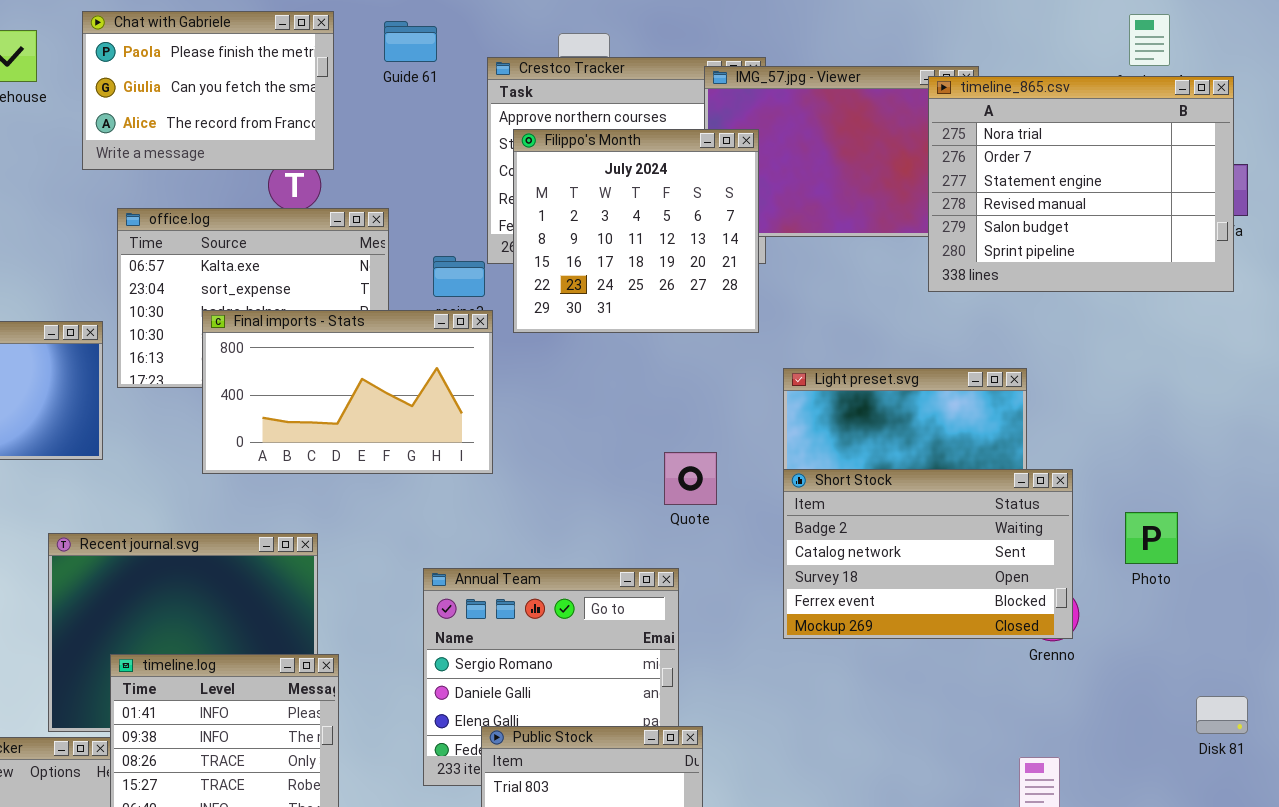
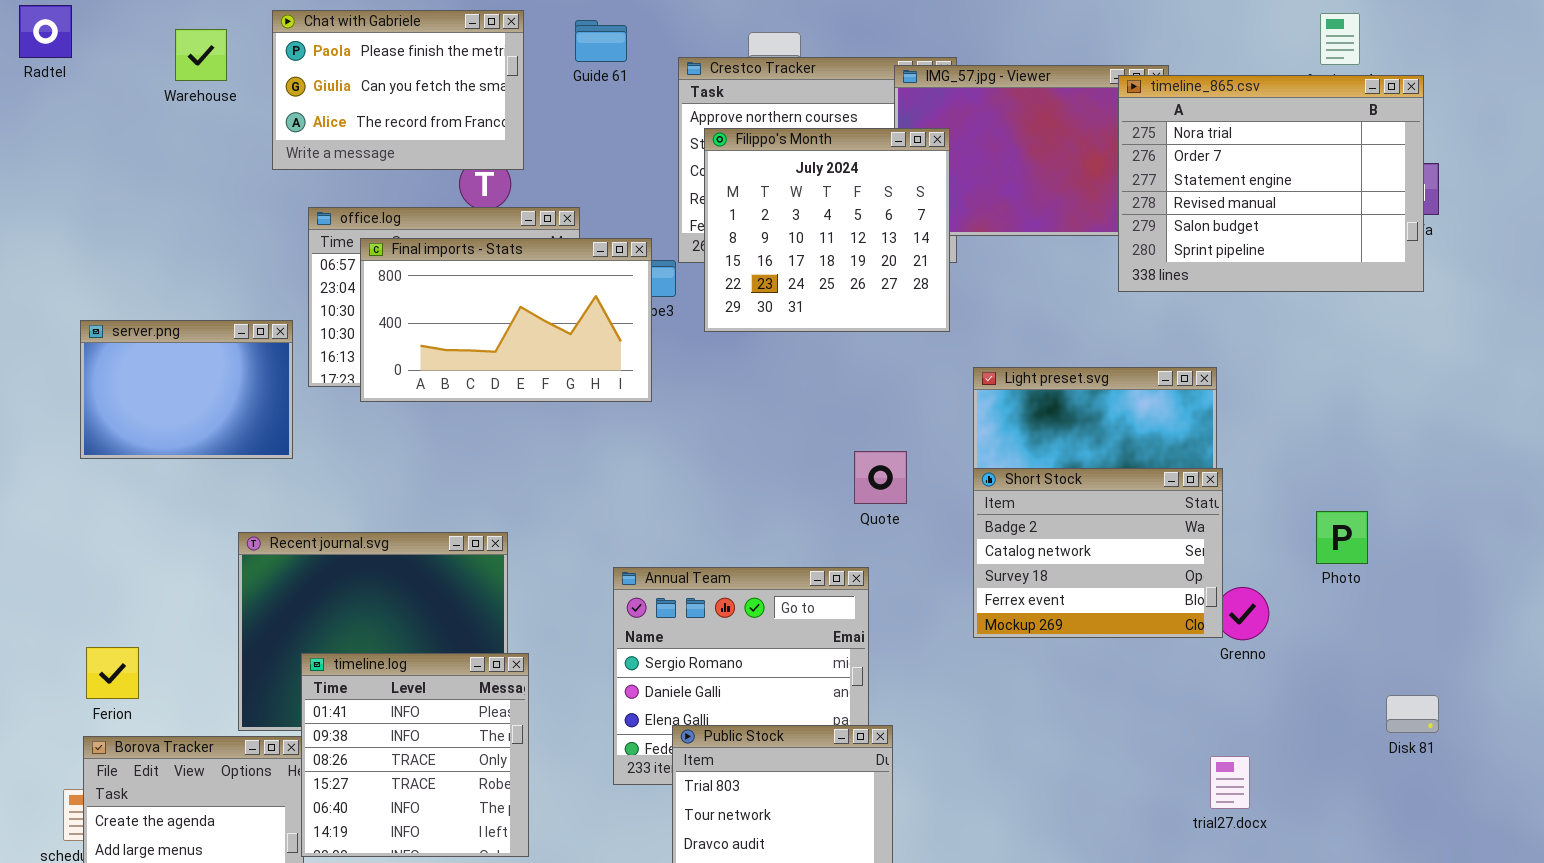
Final imports - Stats: [202,310,493,474] -> [360,238,652,402], moved
Short Stock: [783,469,1073,639] -> [973,468,1223,638], resized

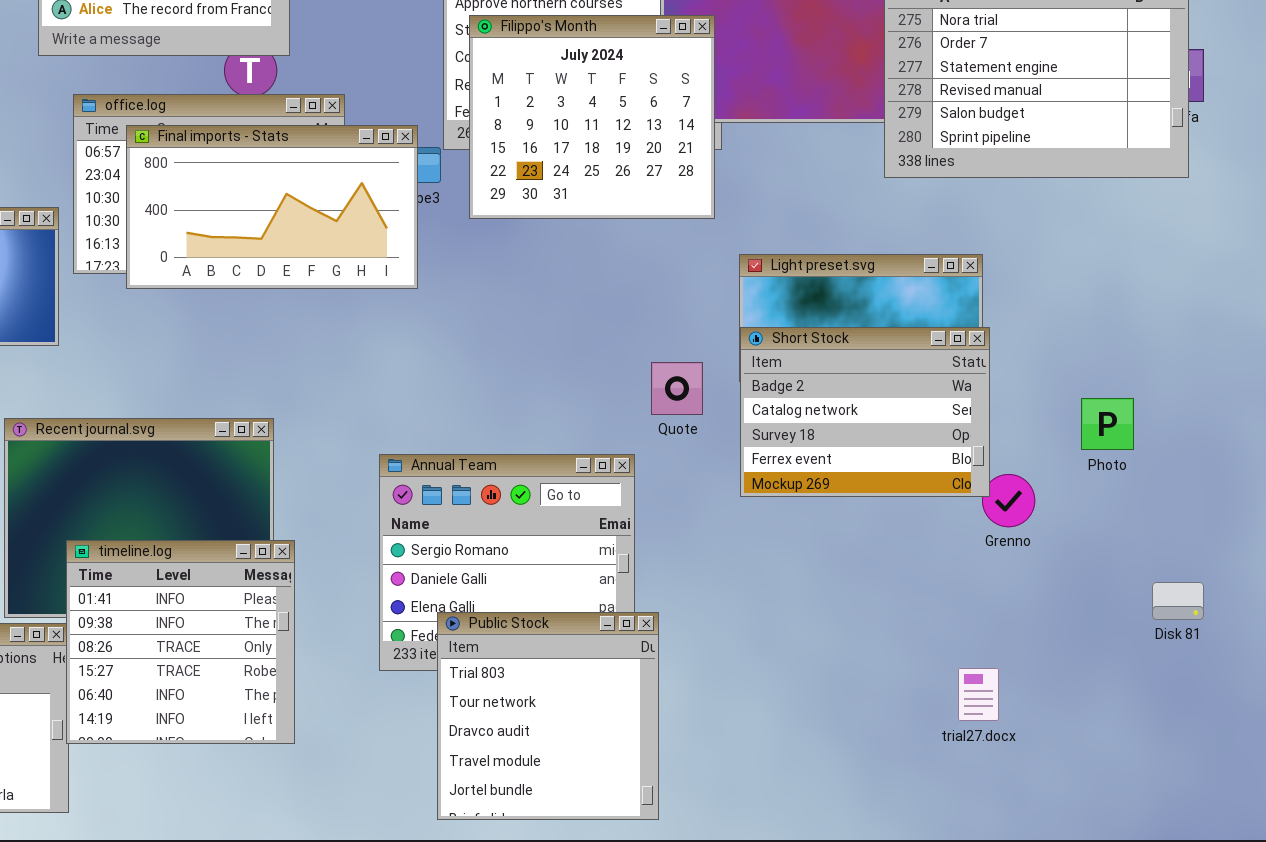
Quote: [854,451,907,504] -> [651,362,703,415], moved
Short Stock: [973,468,1223,638] -> [740,327,990,497], moved
trial27.docx: [1210,756,1250,809] -> [958,668,999,721], moved

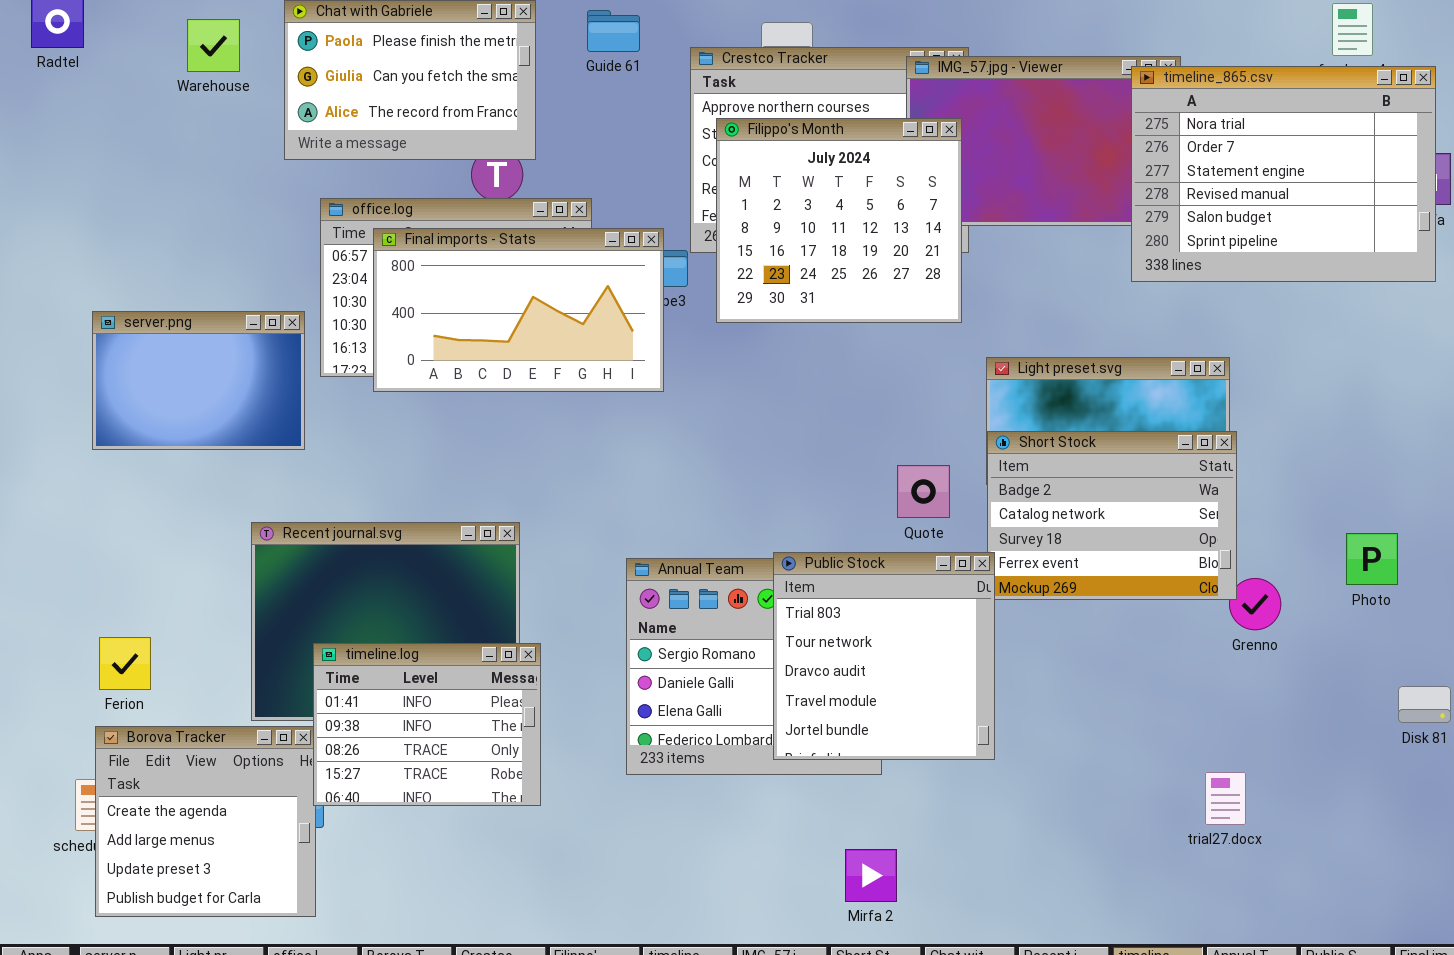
Photo: [1081,398,1134,450] -> [1346,533,1398,585], moved
timeline.log: [66,540,295,744] -> [313,643,541,806], resized
Public Stock: [437,612,659,820] -> [773,552,995,760], moved

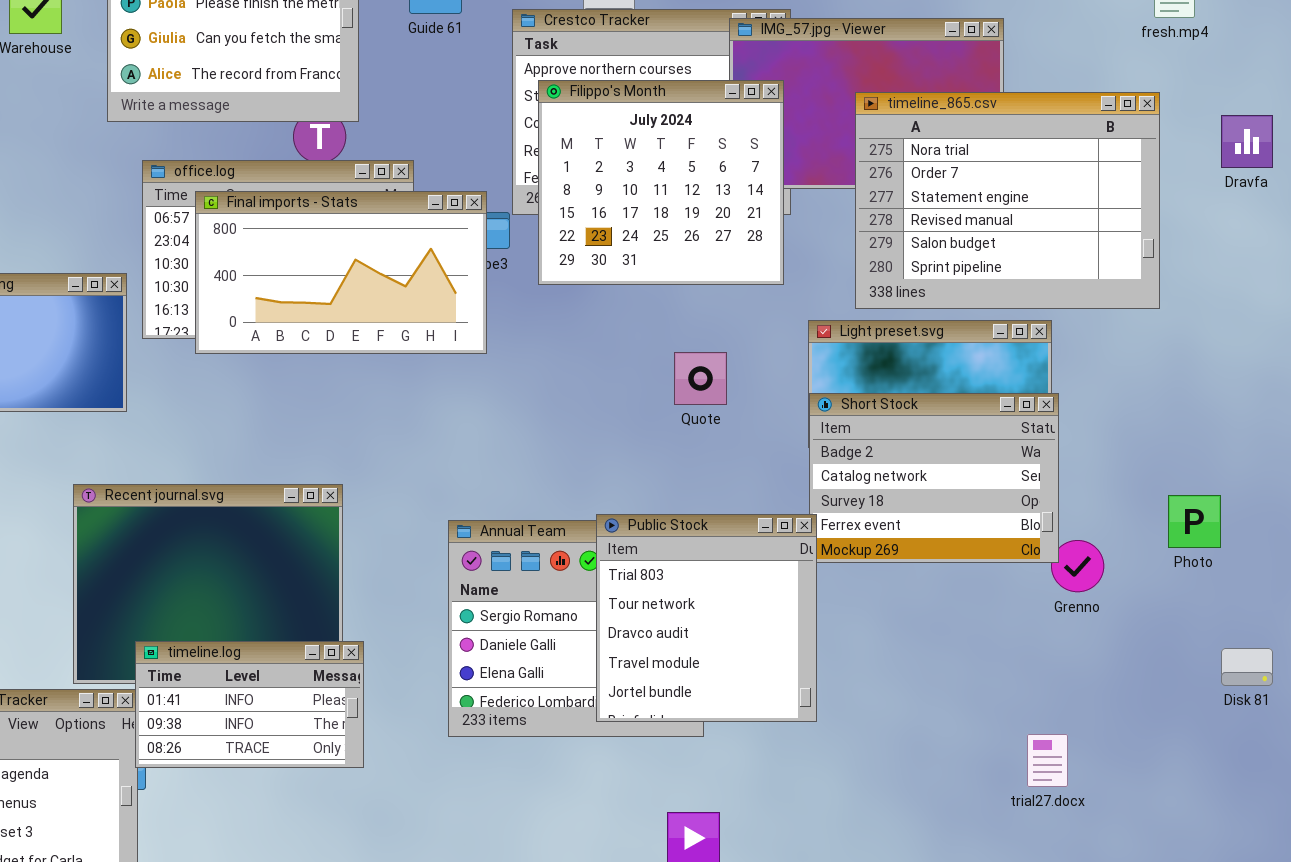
timeline_865.csv: [1131,66,1436,282] -> [855,92,1160,309], moved
Quote: [897,465,950,518] -> [674,352,727,405], moved
timeline.log: [313,643,541,806] -> [135,641,364,768], resized

